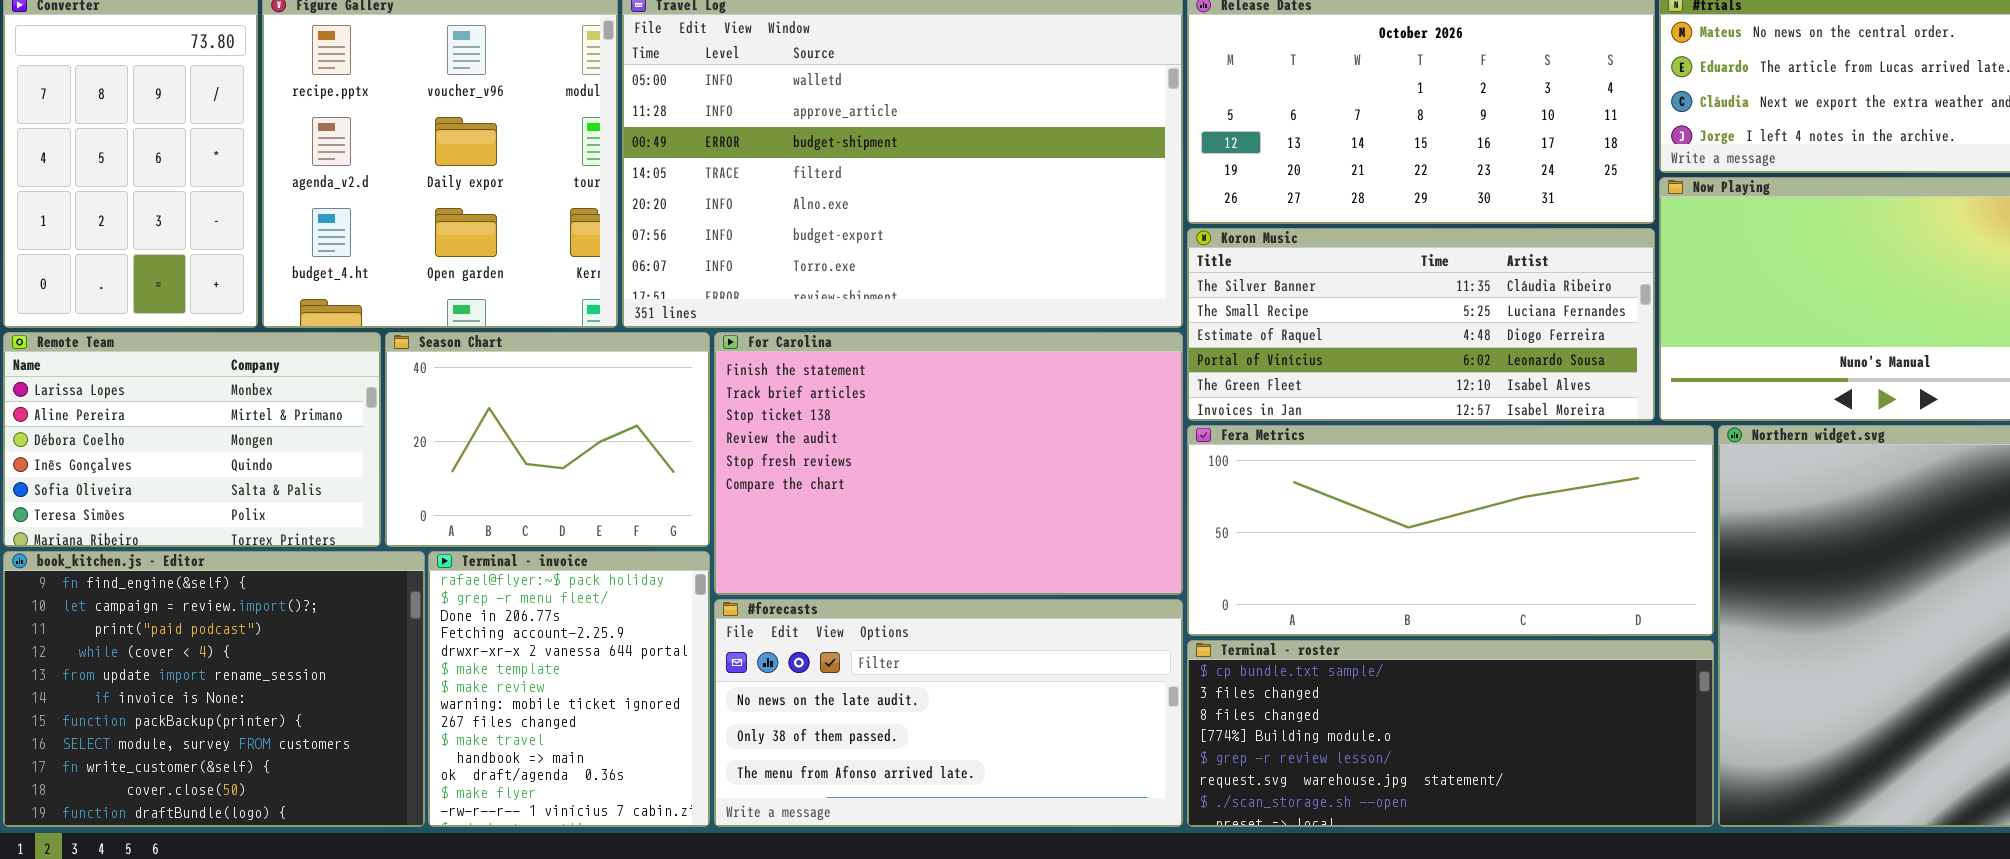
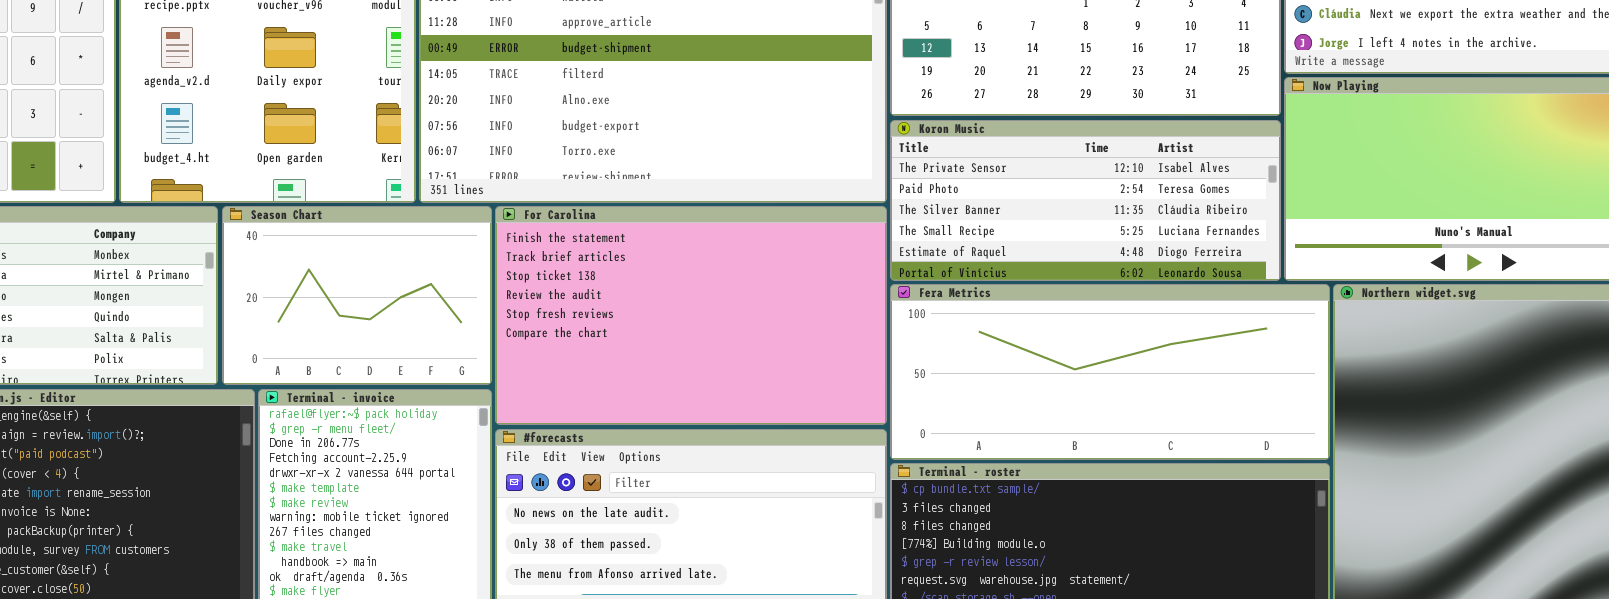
Koron Music: [1187,228,1655,421] -> [890,120,1281,281], scrolled up 2 rows

